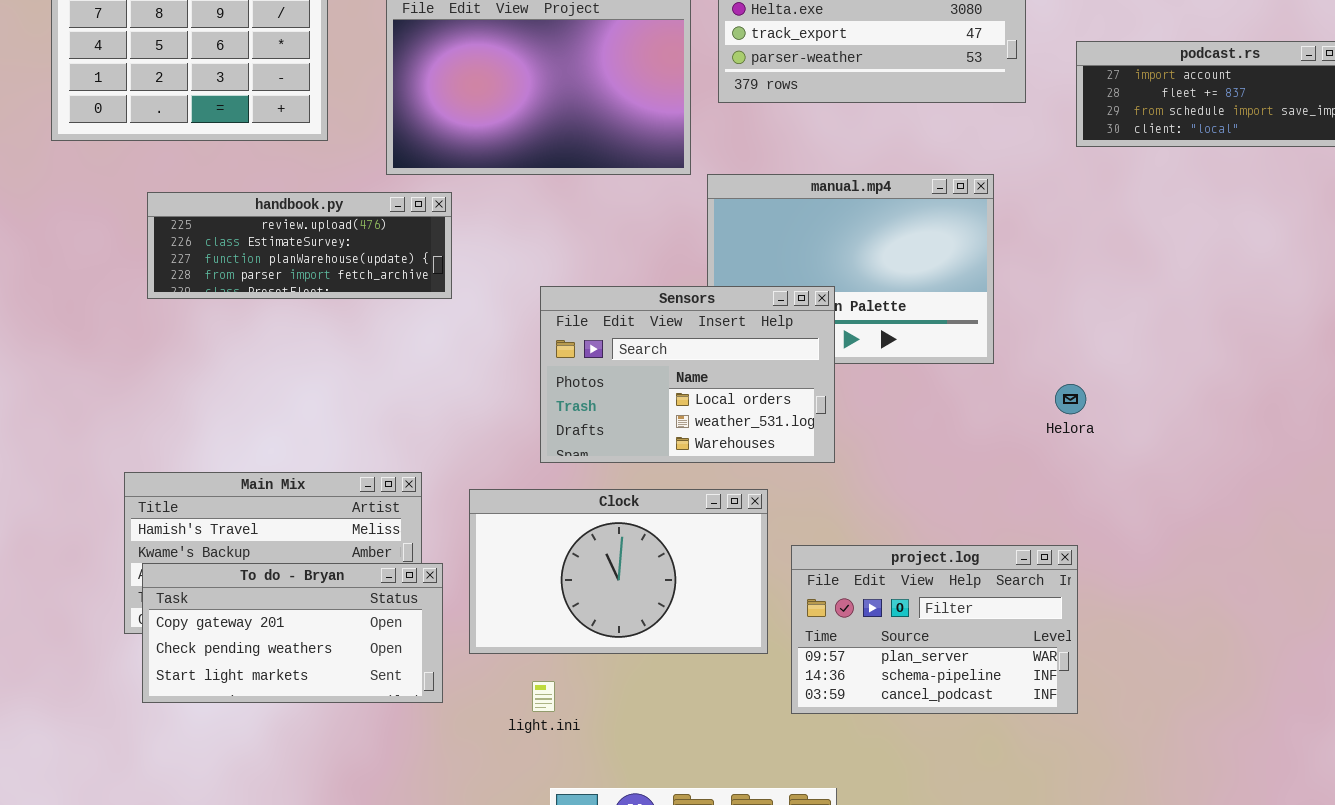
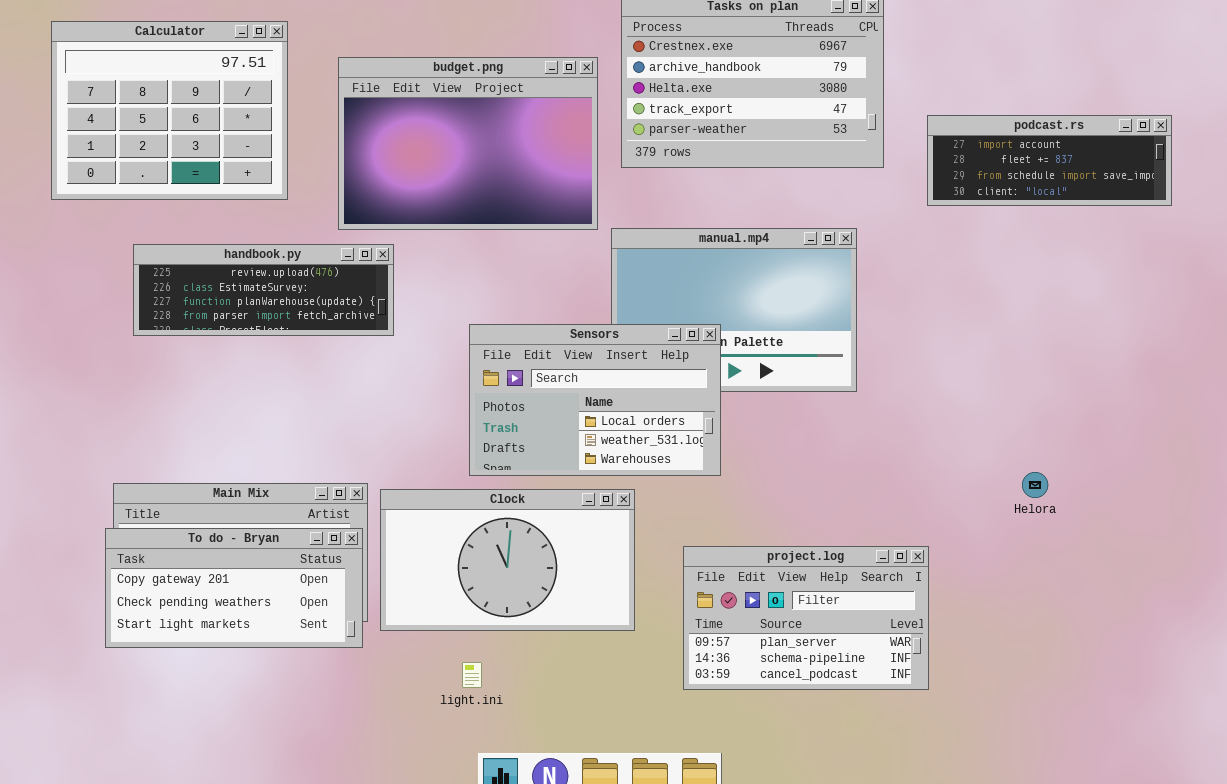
Helora: [1055,384,1086,414] -> [1022,472,1048,498], moved
Clock: [469,489,768,654] -> [380,489,635,631], moved
To do - Bryan: [142,563,443,703] -> [105,528,363,648], moved

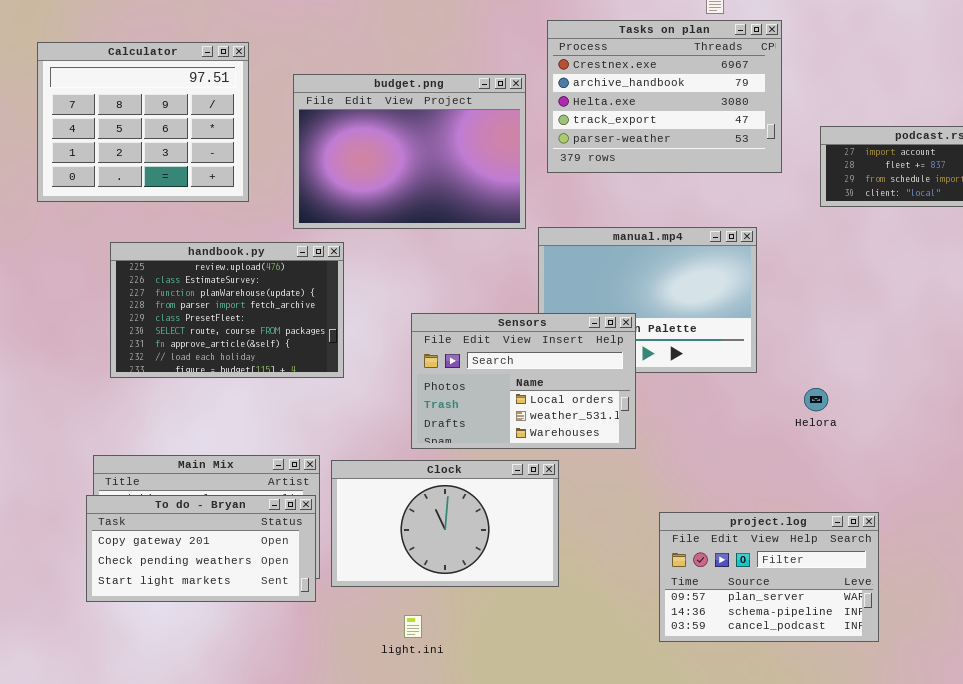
handbook.py: [133,244,394,336] -> [110,242,344,378], resized
Helora: [1022,472,1048,498] -> [804,388,828,411], moved
project.log: [683,546,929,690] -> [659,512,879,642], moved

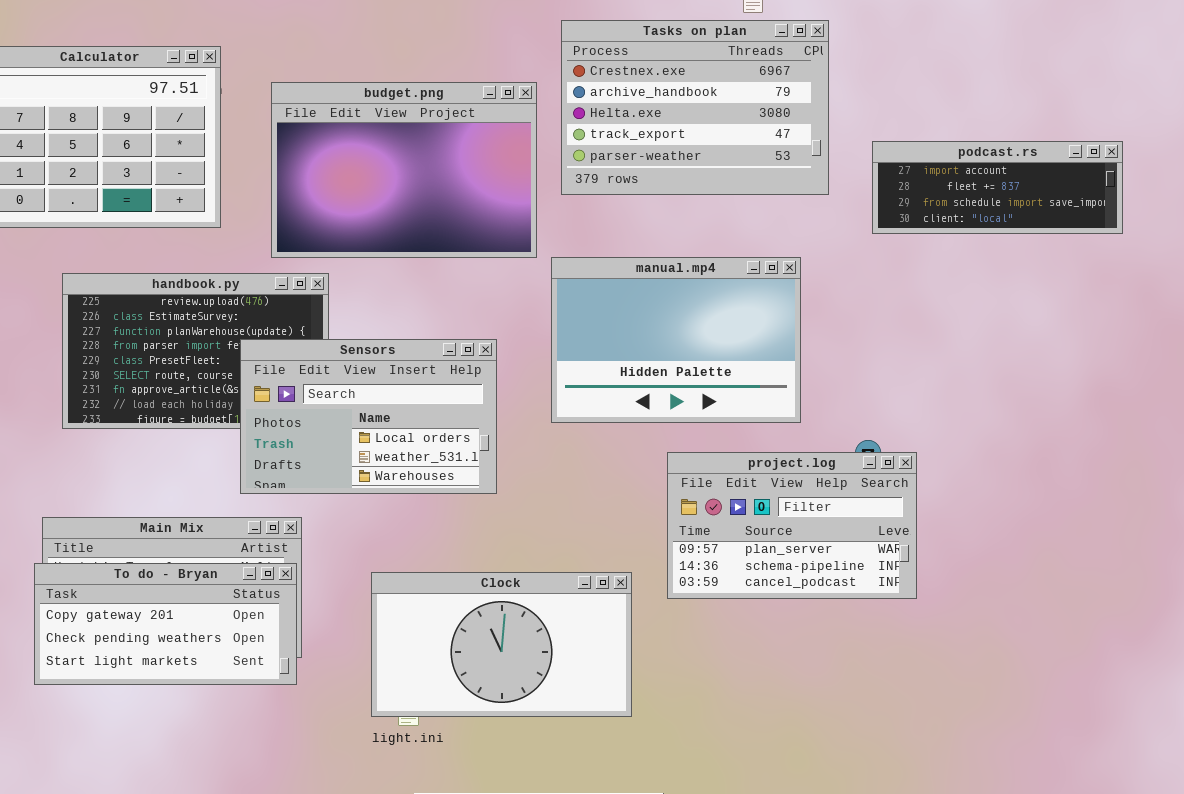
Sensors: [411,313,636,449] -> [240,339,497,494], moved
Clock: [331,460,559,587] -> [371,572,632,717], moved
project.log: [659,512,879,642] -> [667,452,917,599], moved

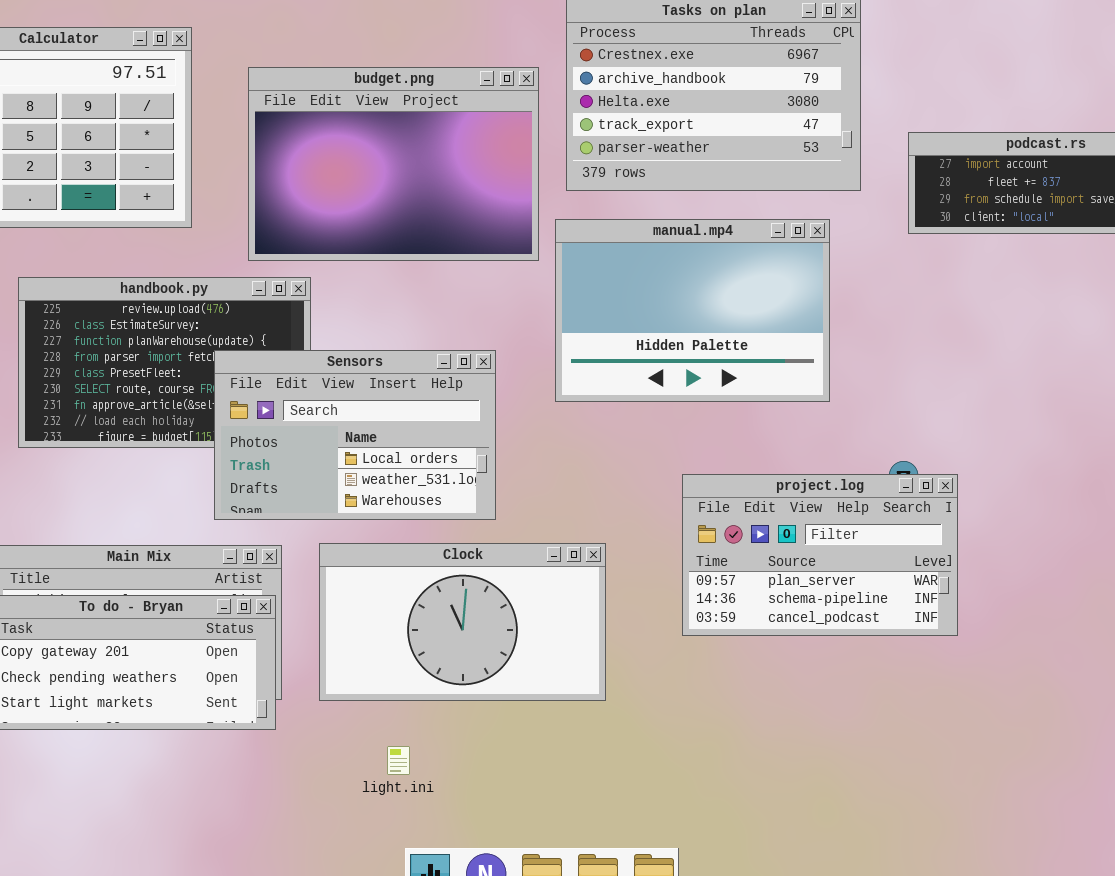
manual.mp4: [551,257,801,423] -> [555,219,830,402], moved
Clock: [371,572,632,717] -> [319,543,606,701], moved

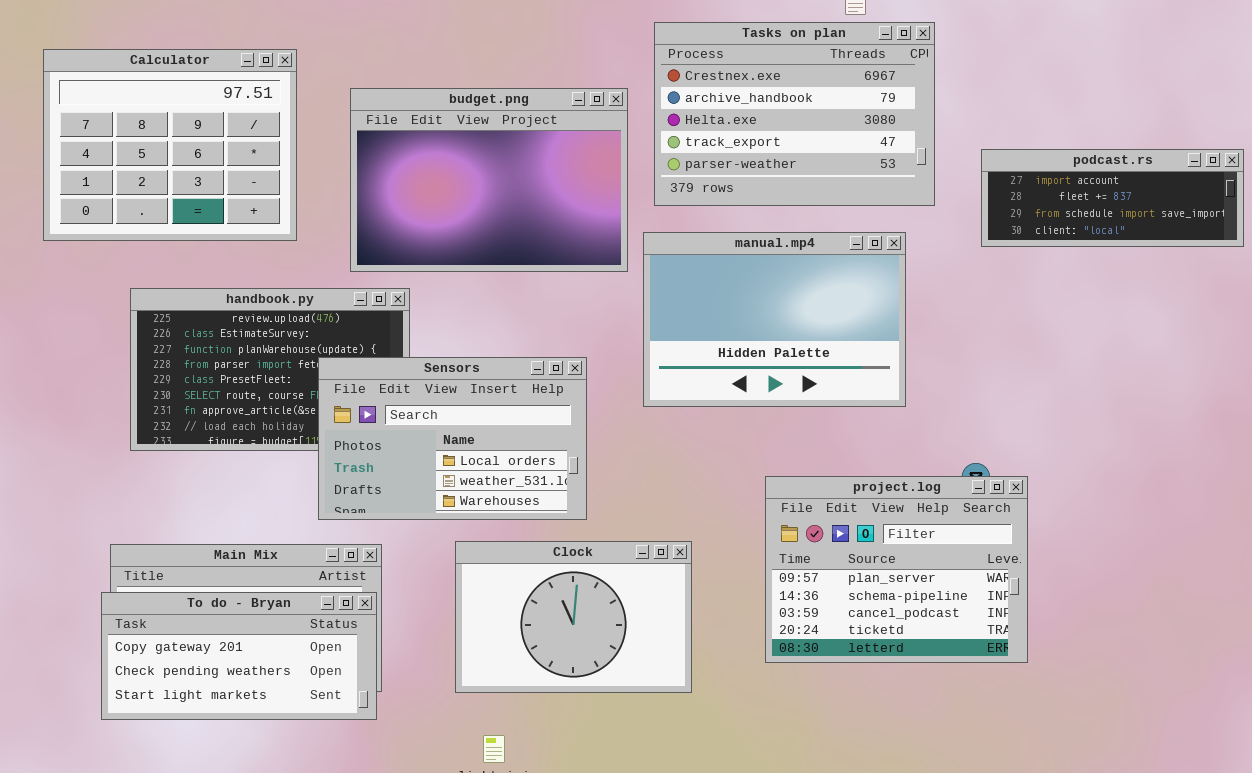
project.log: [682,474,958,636] -> [765,476,1028,663], resized
Clock: [319,543,606,701] -> [455,541,692,693], resized

